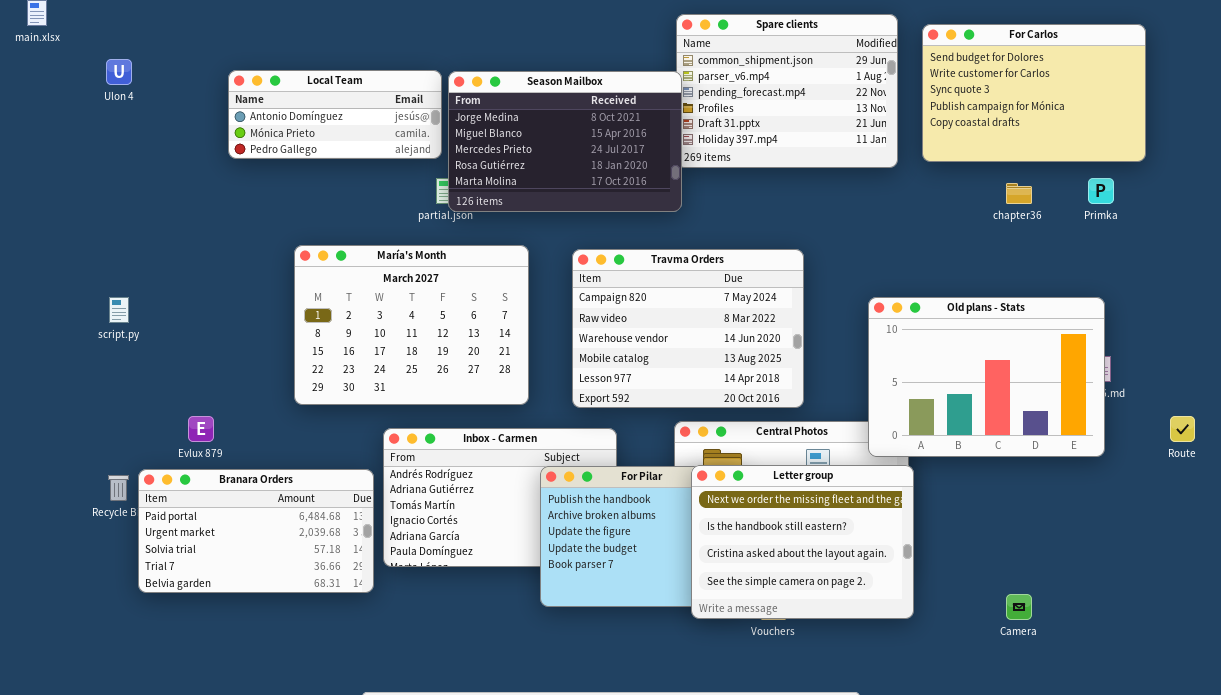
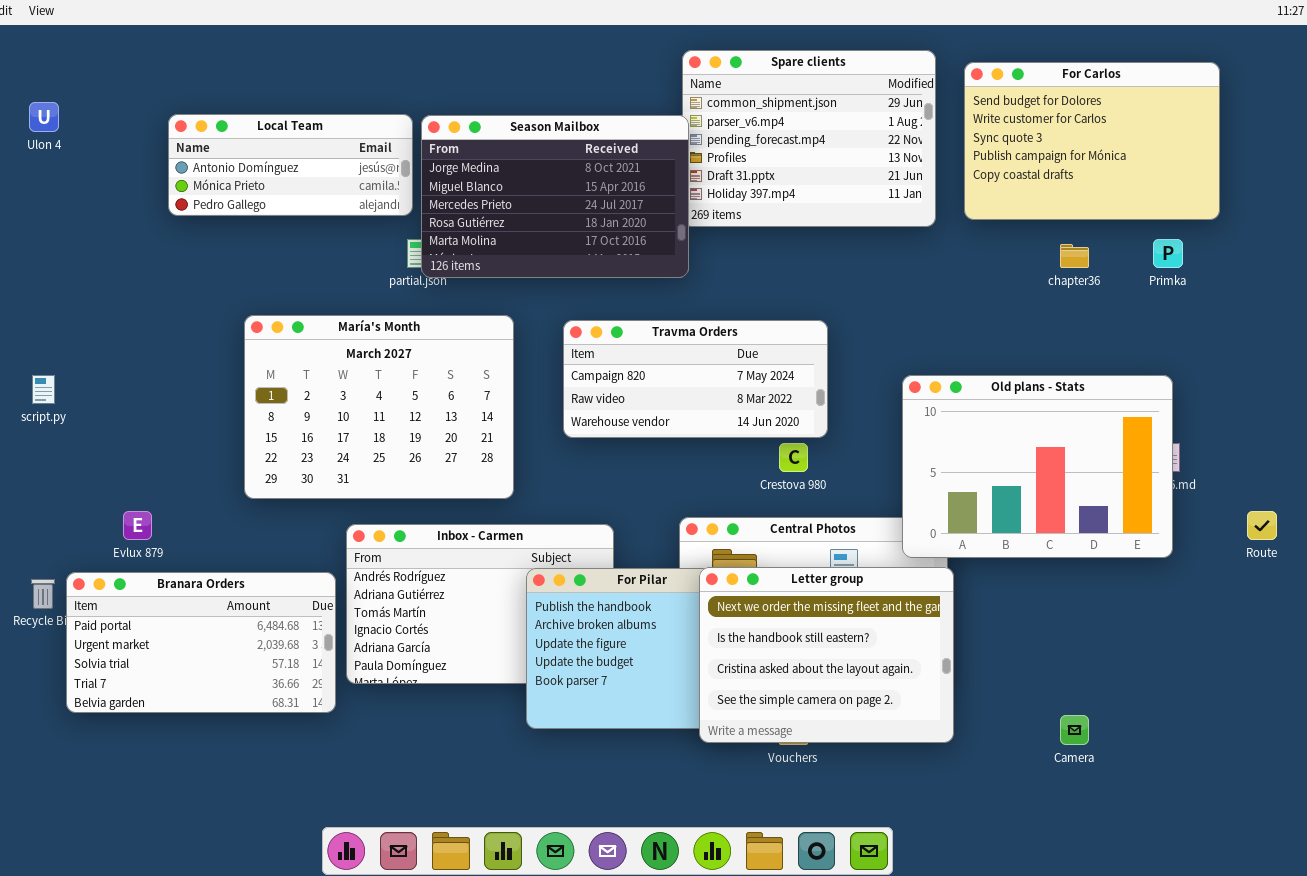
Travma Orders: [572,249,804,408] -> [563,320,828,438], resized

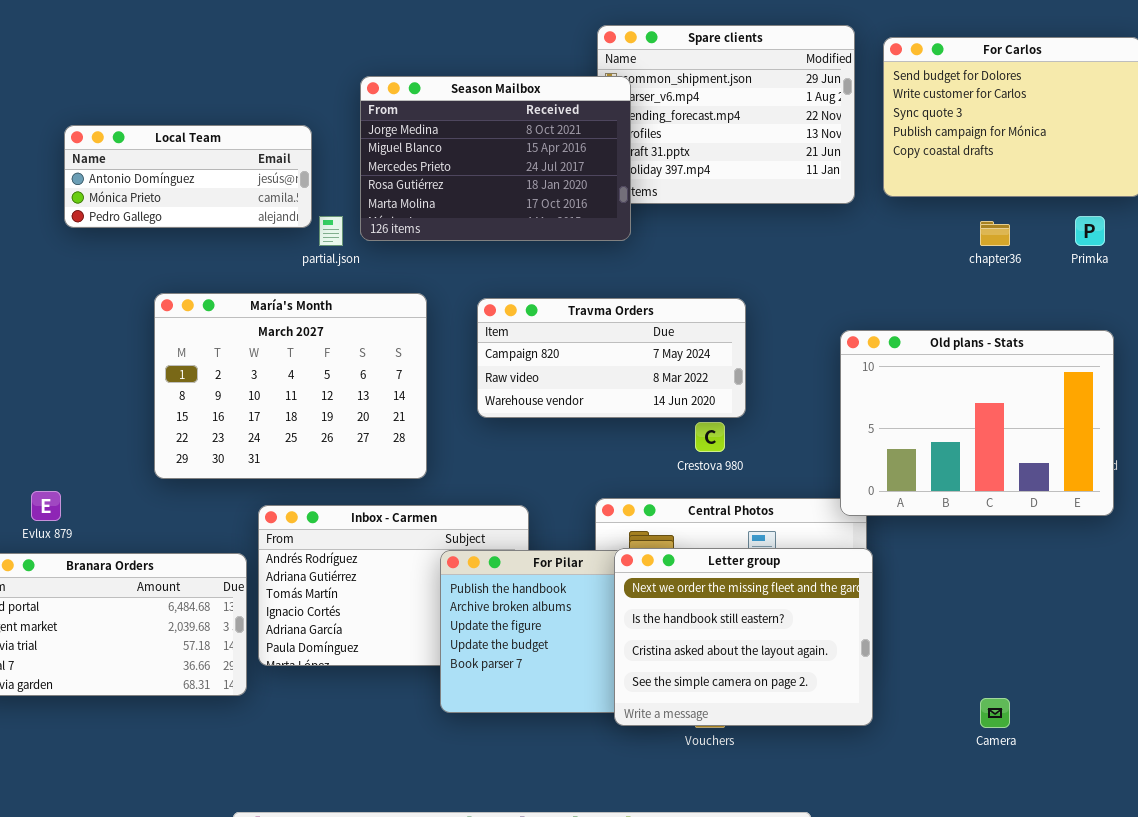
Local Team: [168,114,413,216] -> [64,125,312,228], moved
Season Mailbox: [421,115,689,278] -> [360,76,631,241], moved
Old plans - Stats: [902,375,1173,558] -> [840,330,1114,516], moved

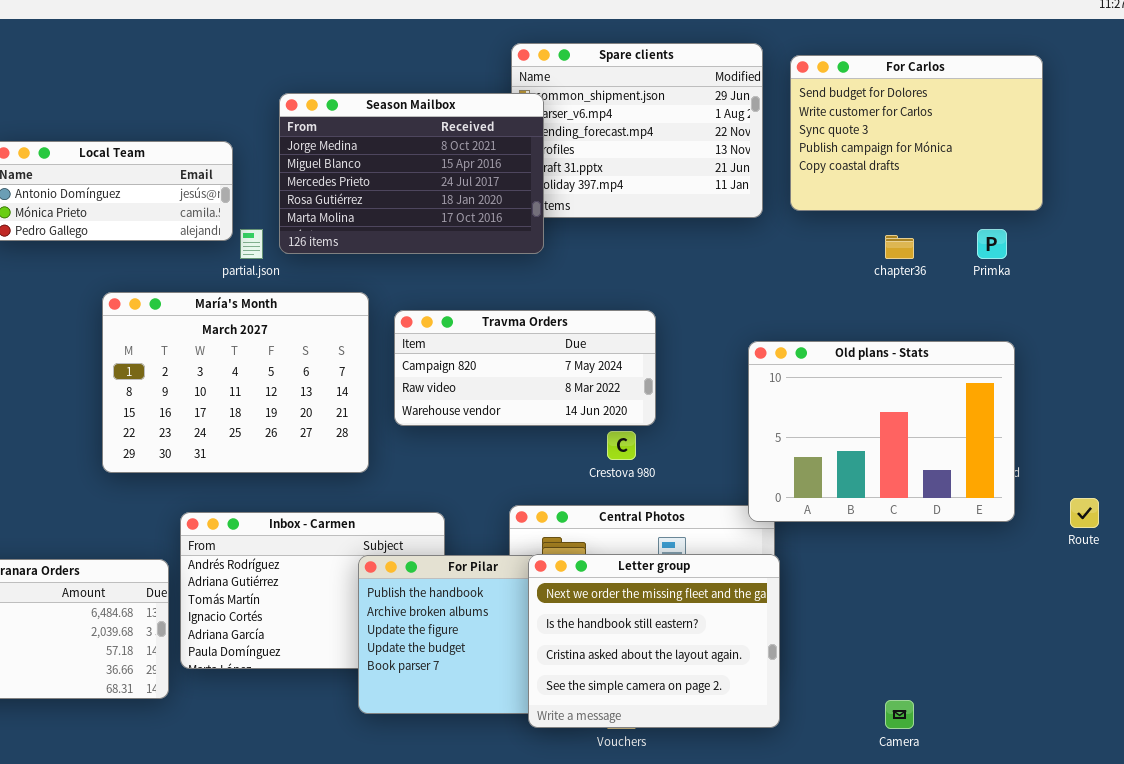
María's Month: [154,293,427,479] -> [102,292,369,473], moved

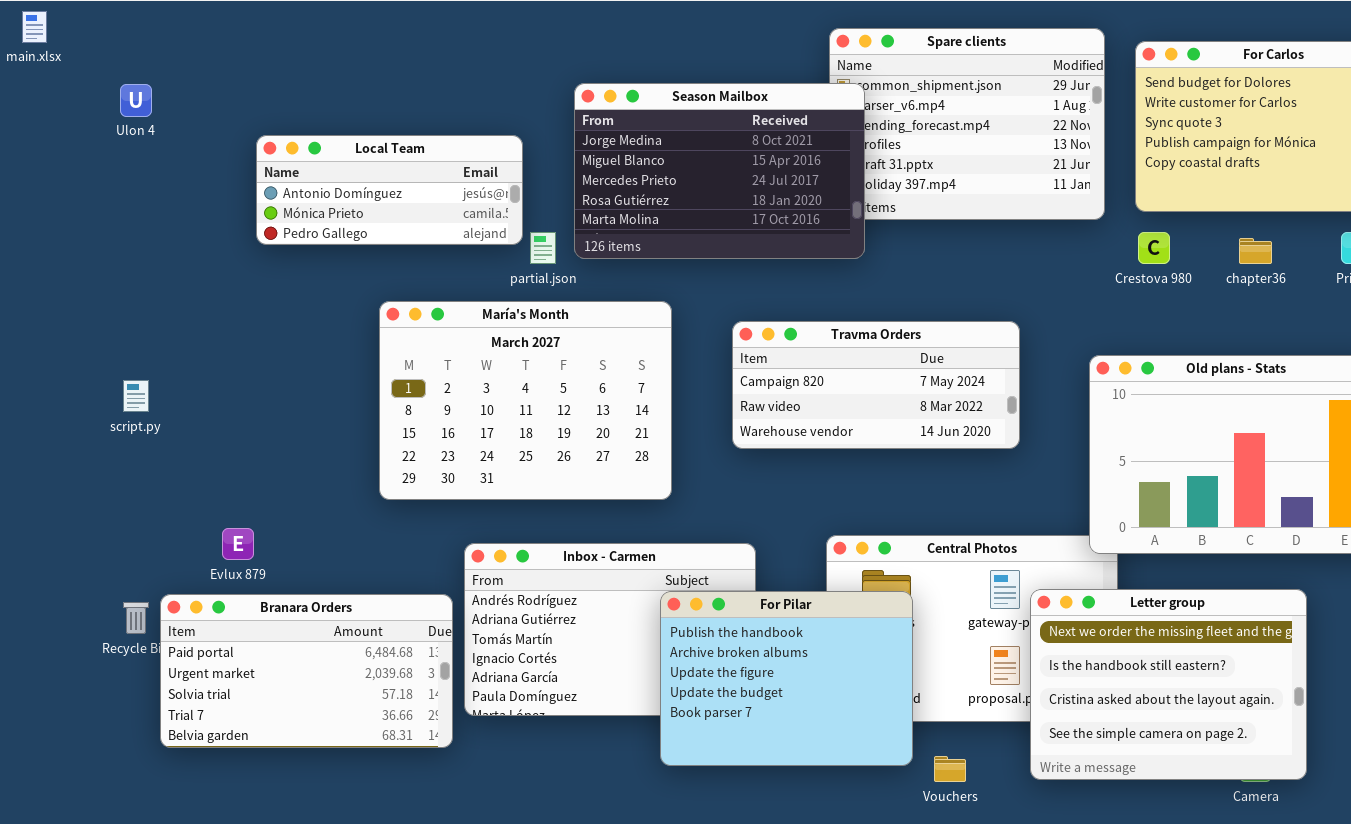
Travma Orders: [394,310,656,426] -> [732,321,1020,449], moved
Crestova 980: [607,431,636,460] -> [1138,232,1170,264], moved
Letter group: [528,554,780,728] -> [1030,589,1307,780], moved

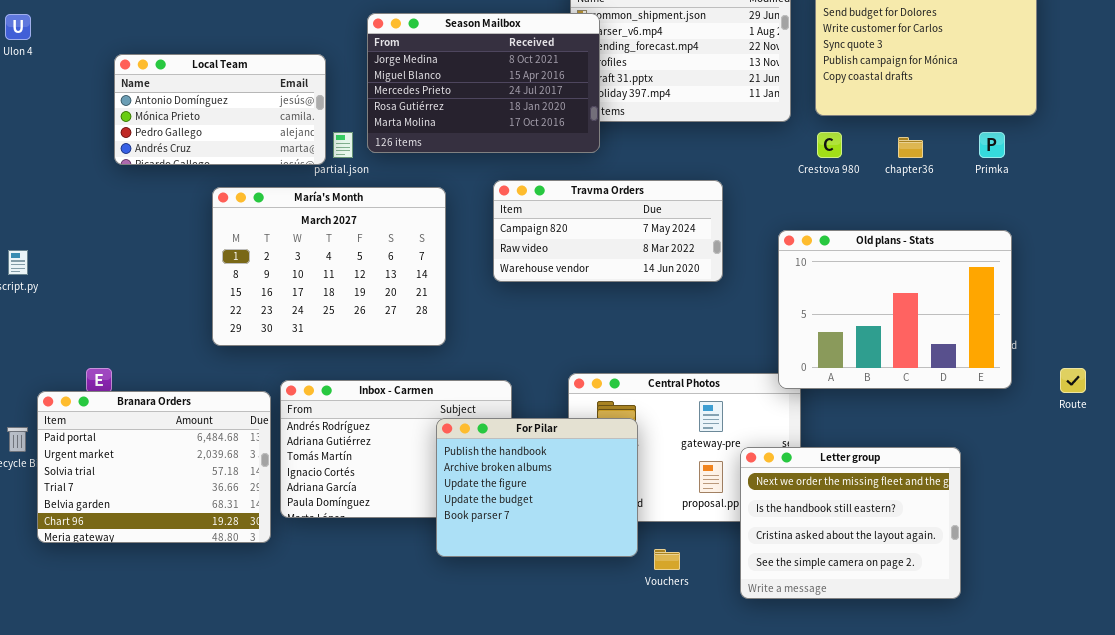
Local Team: [256,135,523,245] -> [114,54,326,165], resized
Travma Orders: [732,321,1020,449] -> [493,180,723,282], moved
Letter group: [1030,589,1307,780] -> [740,447,961,599], moved
Branara Orders: [160,594,453,748] -> [37,391,271,543], resized

